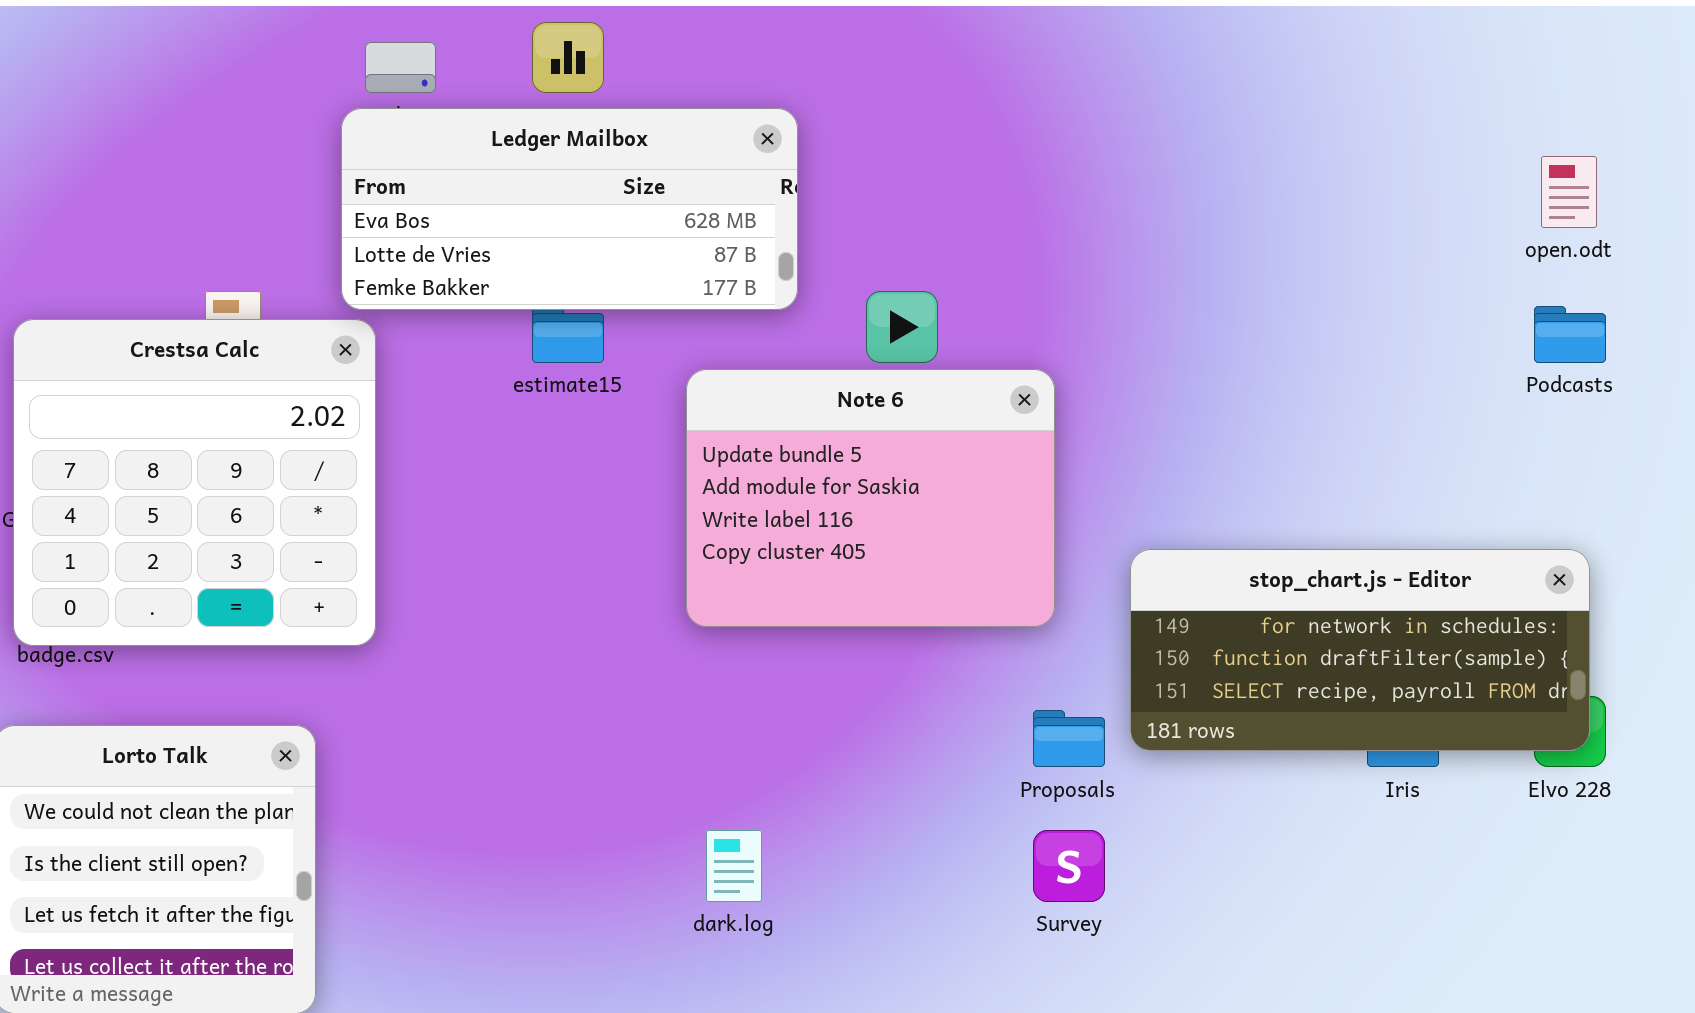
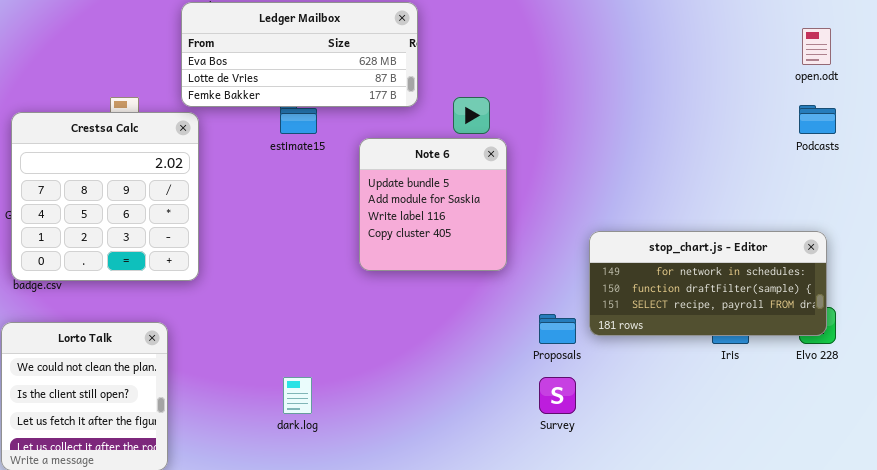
Note 6: [686,369,1055,627] -> [359,138,507,271], resized
dark.log: [706,830,762,902] -> [283,377,312,414], moved

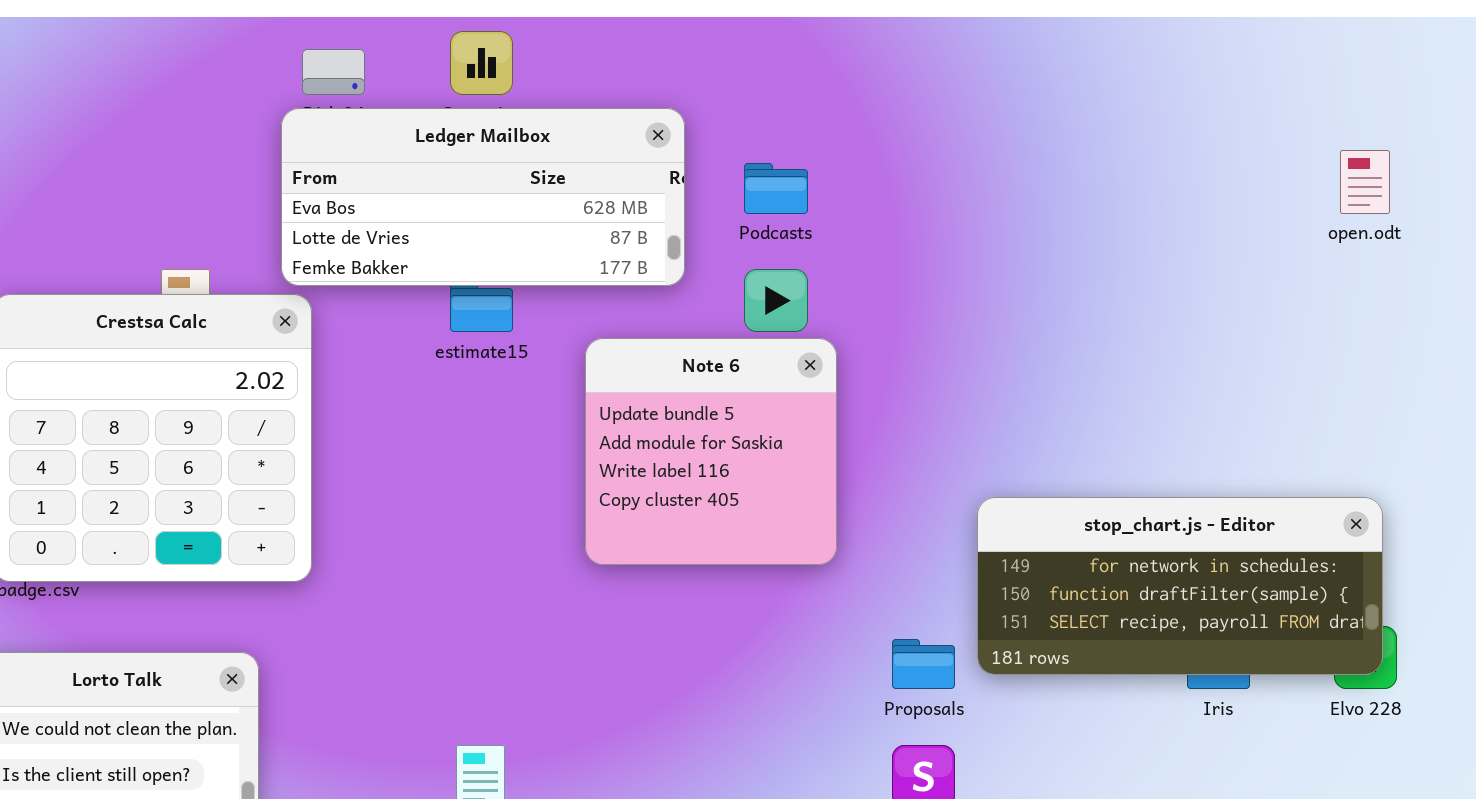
Podcasts: [799,105,836,134] -> [744,163,808,214], moved

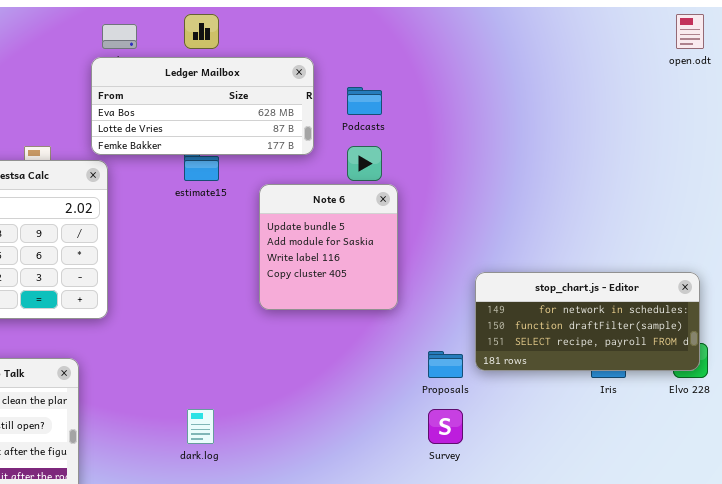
open.odt: [1340,150,1390,214] -> [676,14,704,49], moved

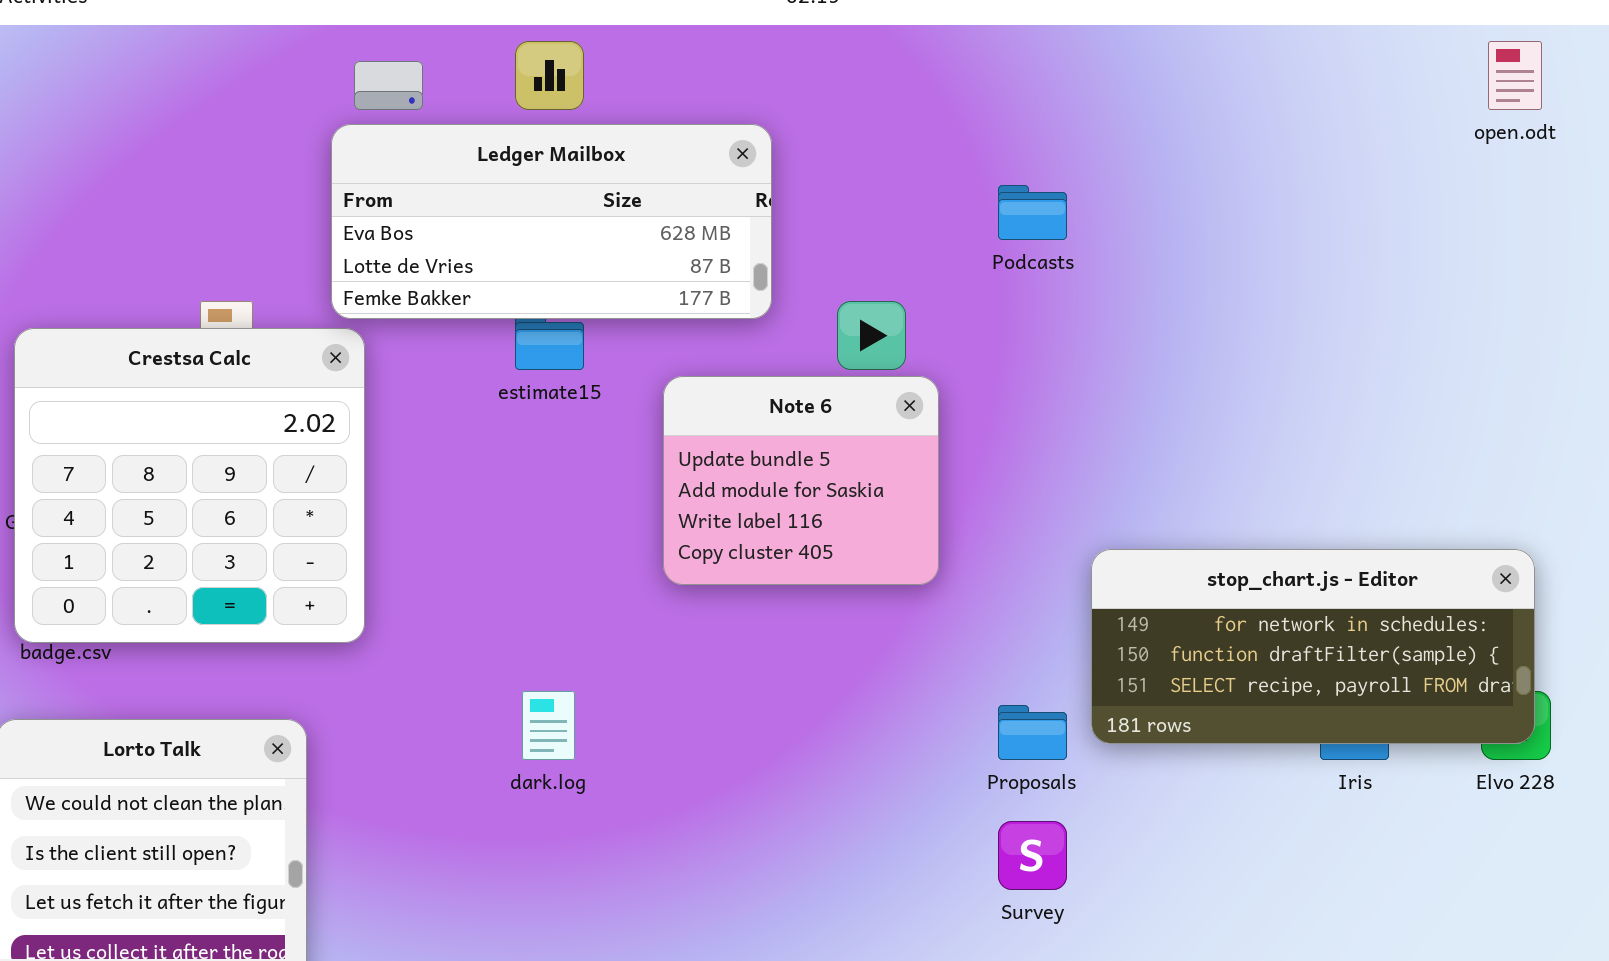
Podcasts: [347,87,382,115] -> [998,185,1067,240], moved
Note 6: [259,184,398,310] -> [663,376,939,585], resized
dark.log: [187,409,214,444] -> [522,691,575,760], moved

